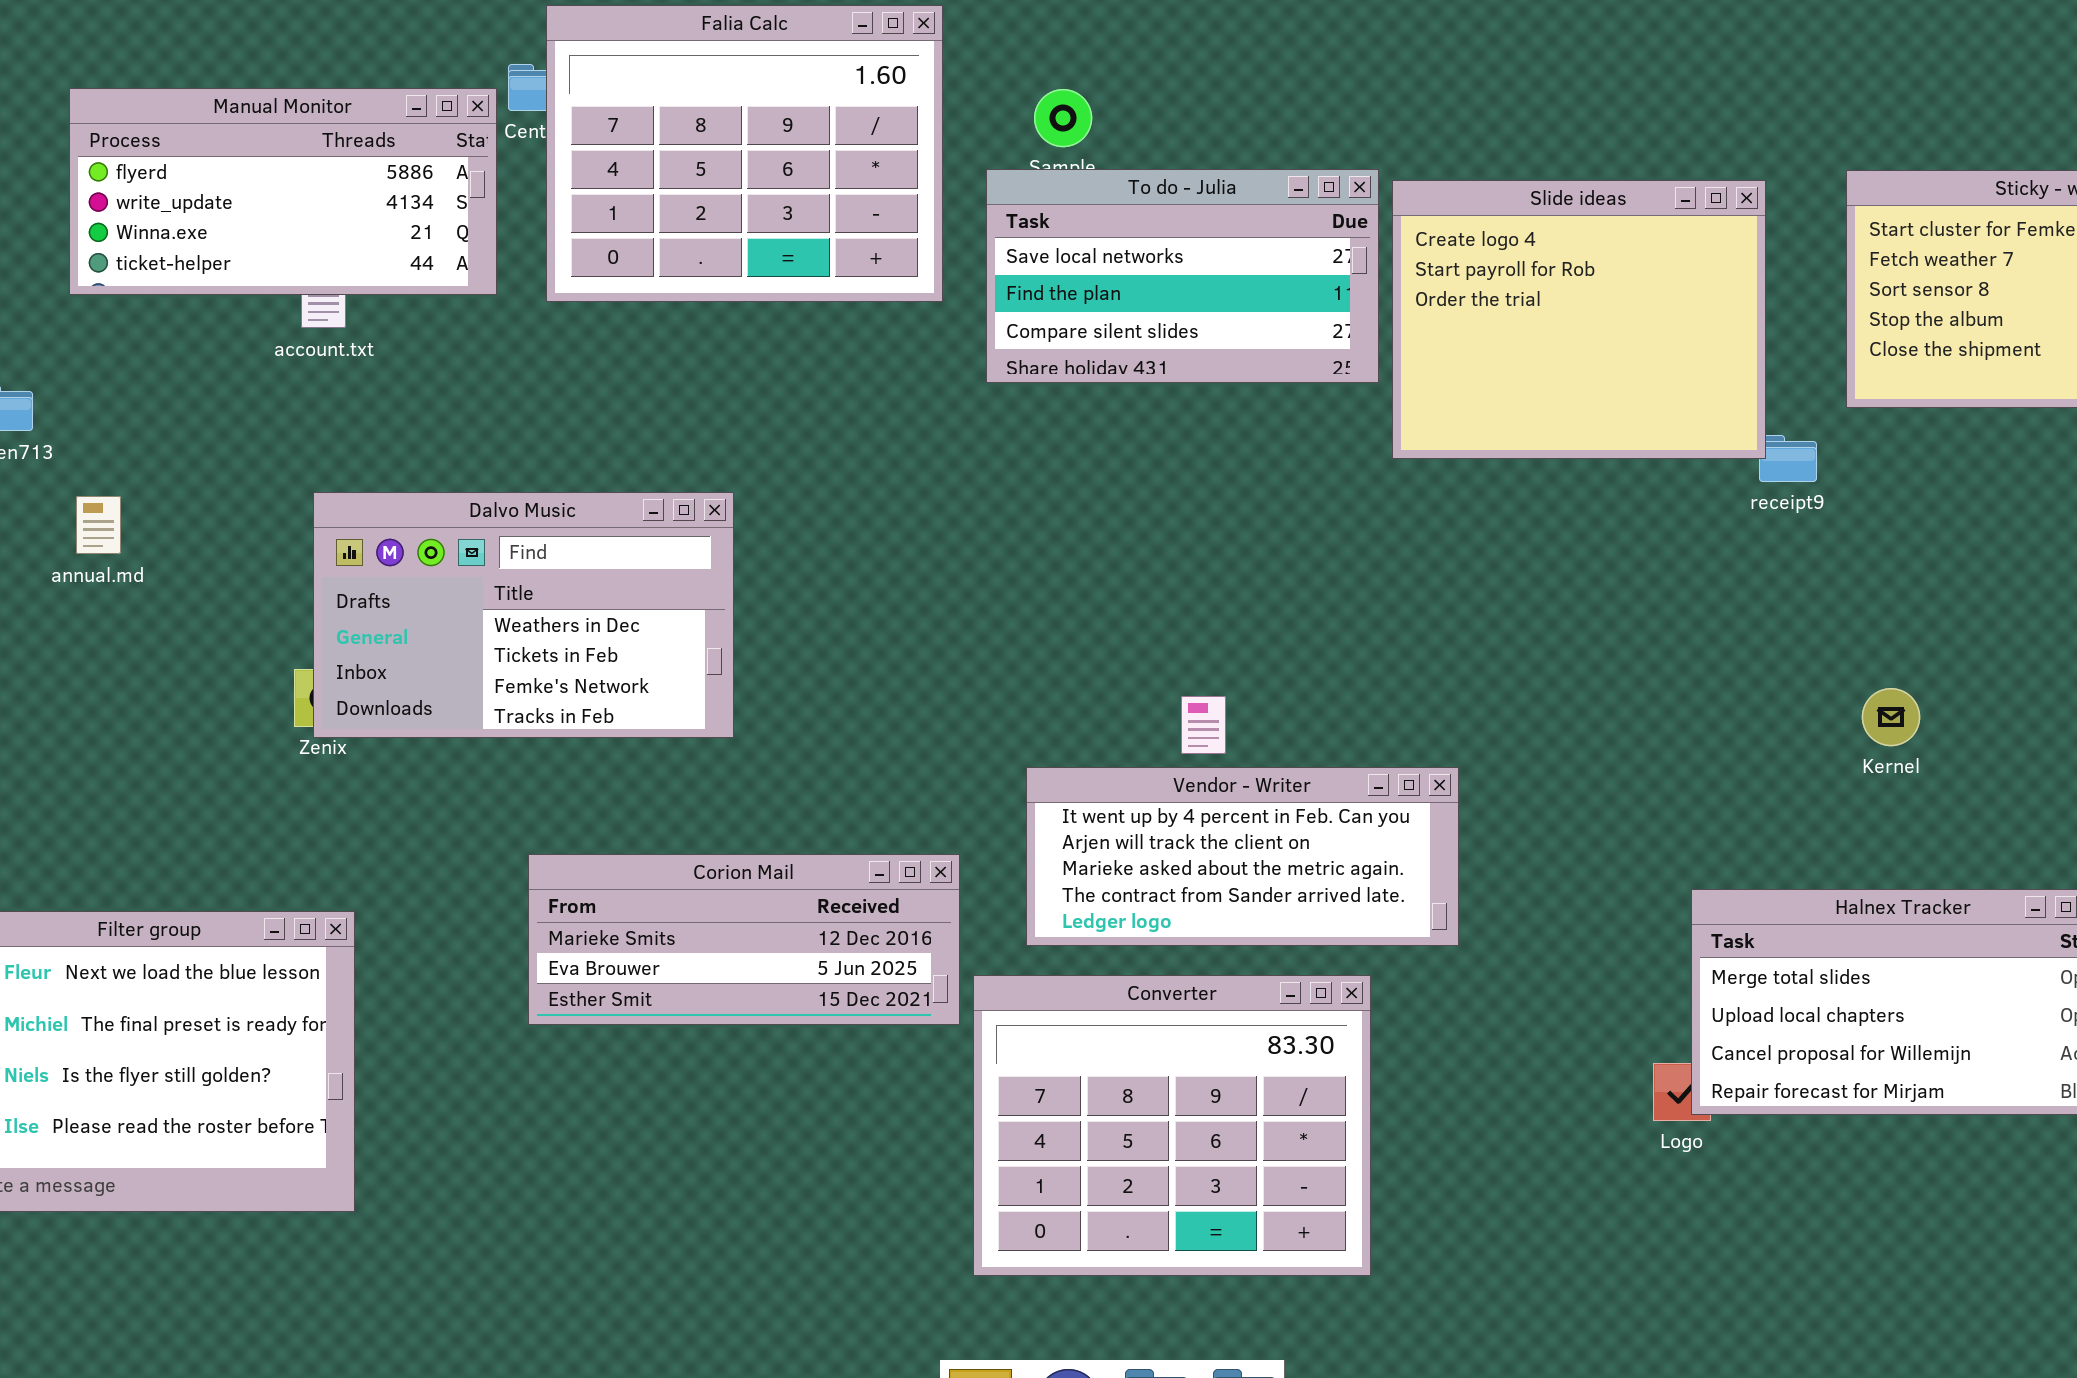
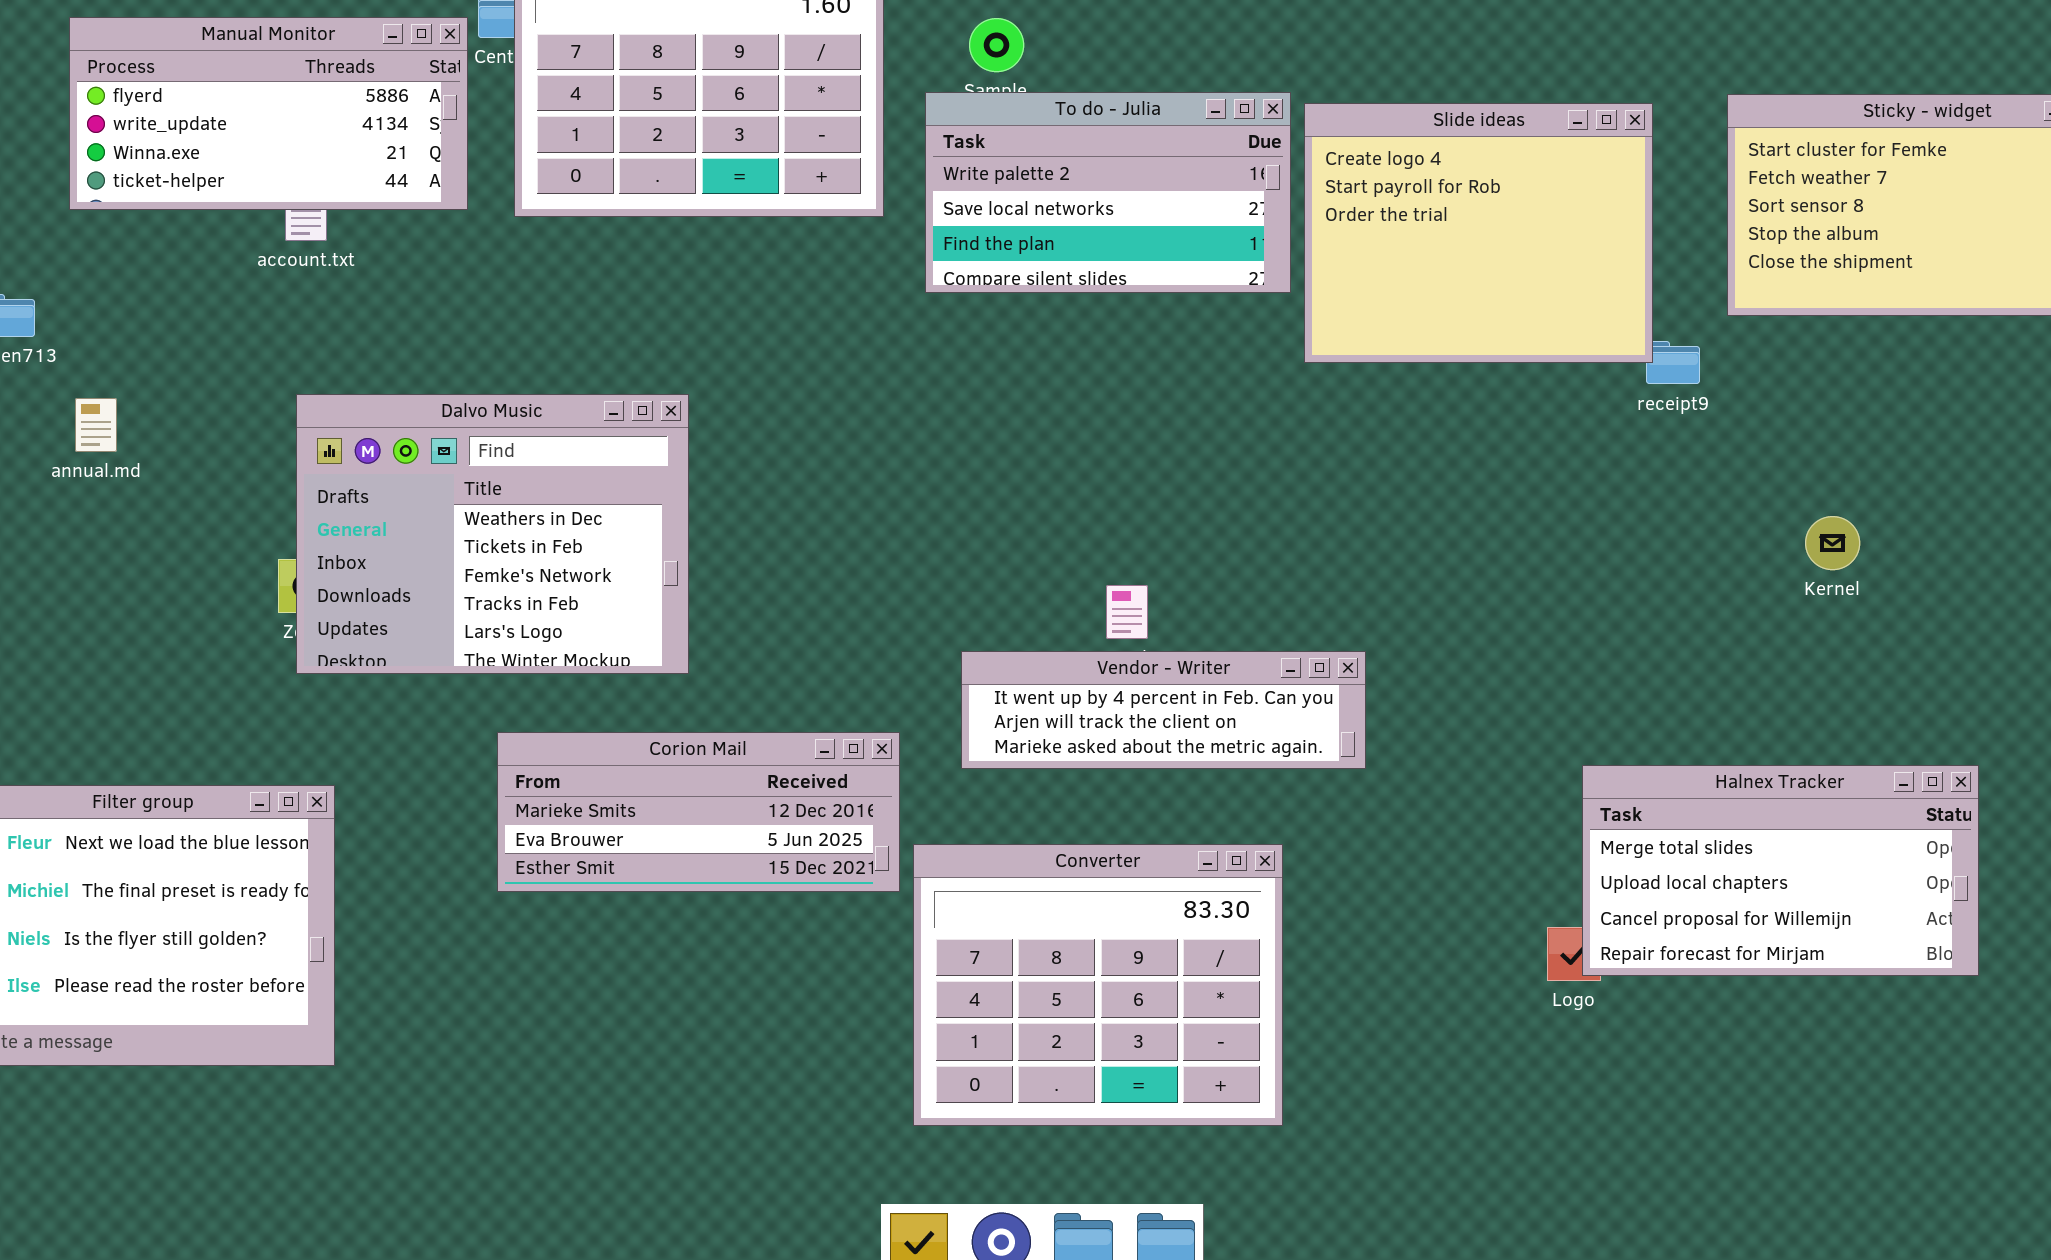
To do - Julia: [986,169,1379,383] -> [925,92,1291,293], scrolled up 1 row
Dalvo Music: [313,492,734,738] -> [296,394,689,674], resized
Kernel: [1862,688,1920,746] -> [1805,516,1860,570], moved
Vendor - Writer: [1026,767,1459,946] -> [961,651,1366,769], resized

